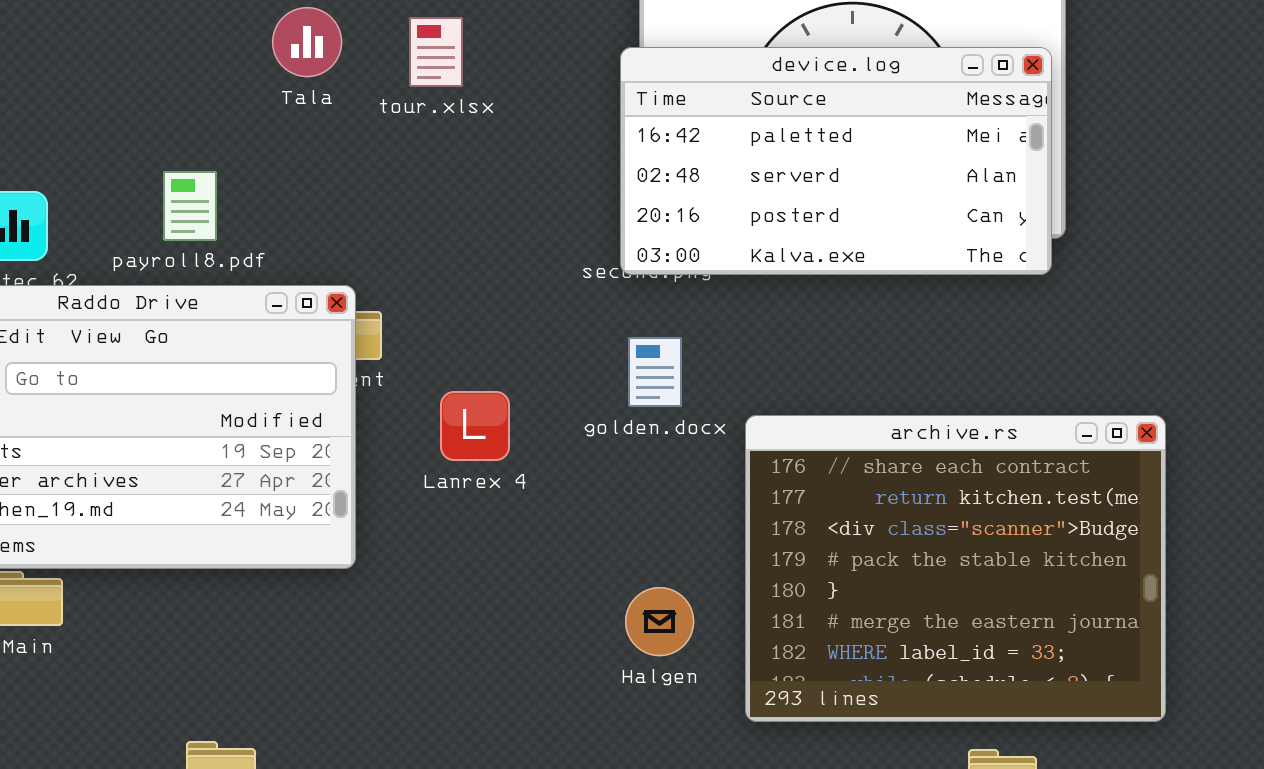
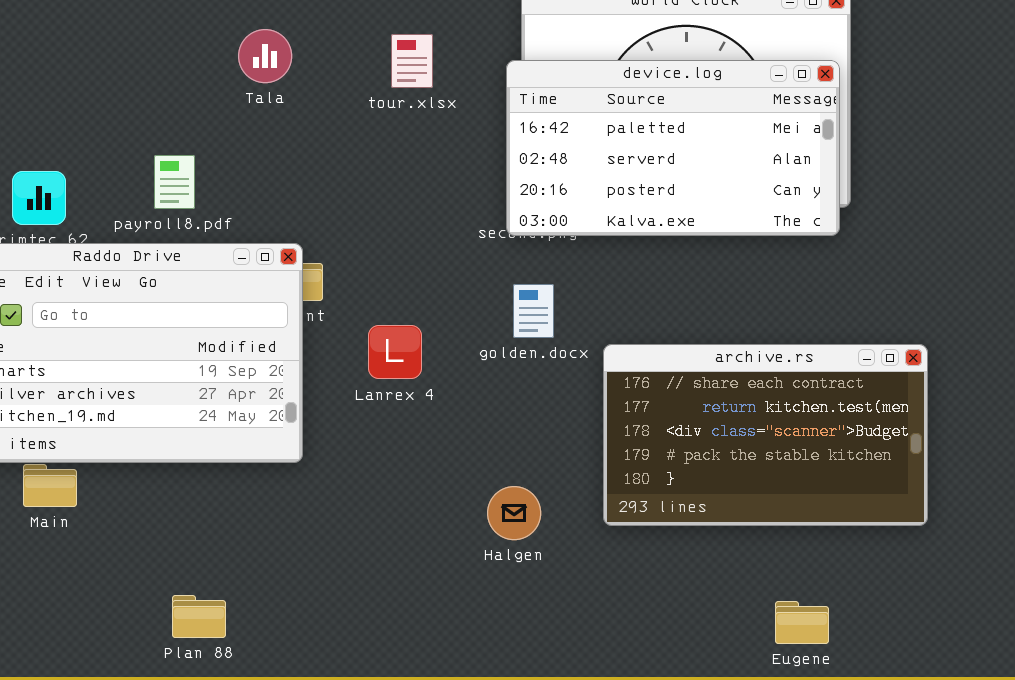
tour.xlsx: [409,17,463,87] -> [391,34,433,88], moved
archive.rs: [745,415,1166,722] -> [603,344,928,526], resized
Halgen: [625,587,694,656] -> [487,486,541,540], moved

